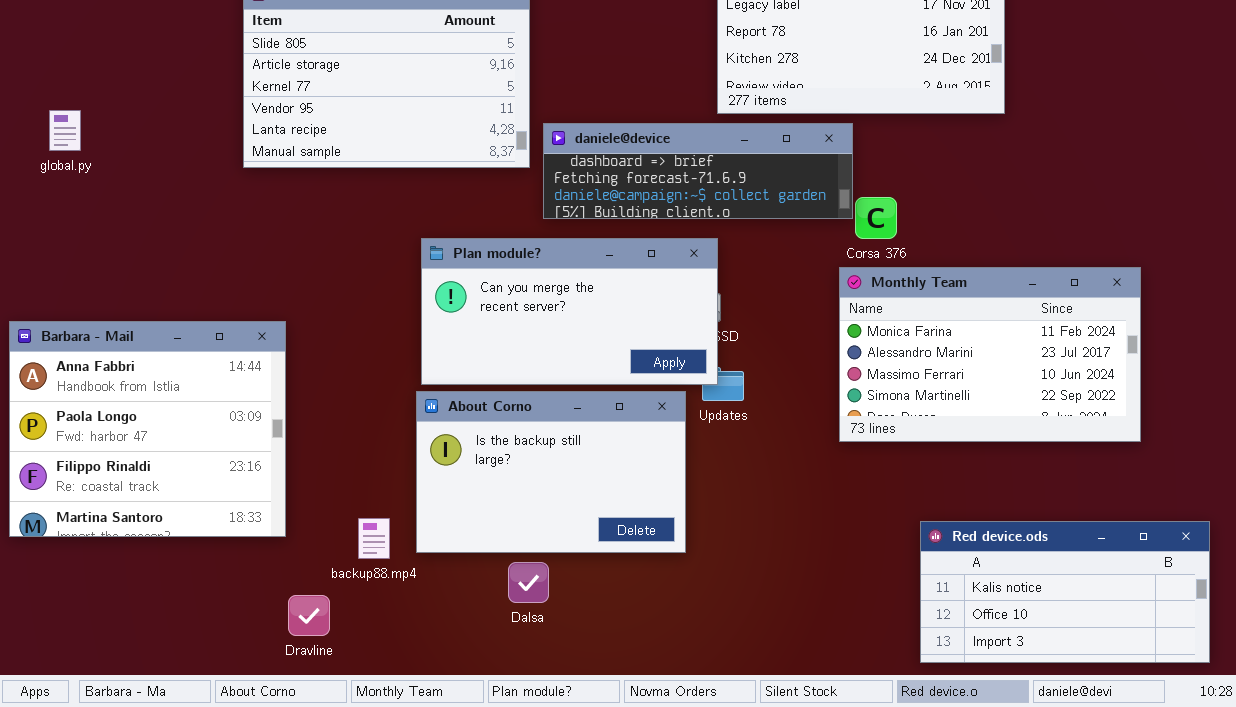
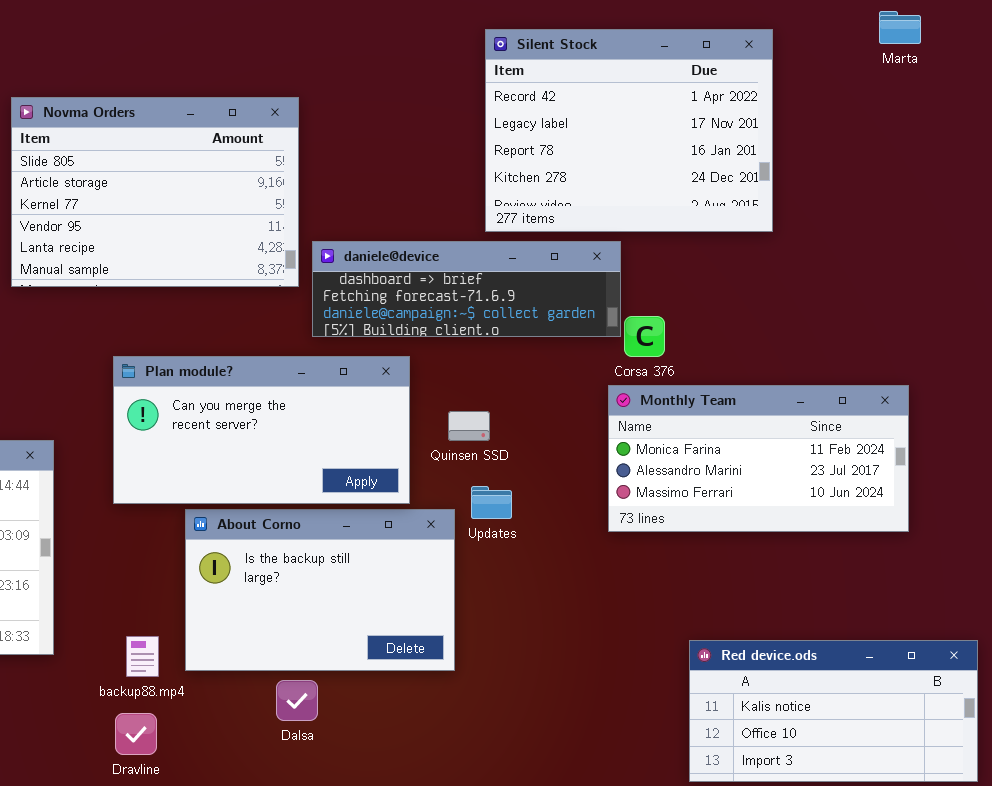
Plan module?: [421,238,718,385] -> [113,356,410,504], moved
Monthly Team: [839,267,1141,442] -> [608,385,909,532], resized
Dravline: [288,595,330,636] -> [115,713,157,755], moved

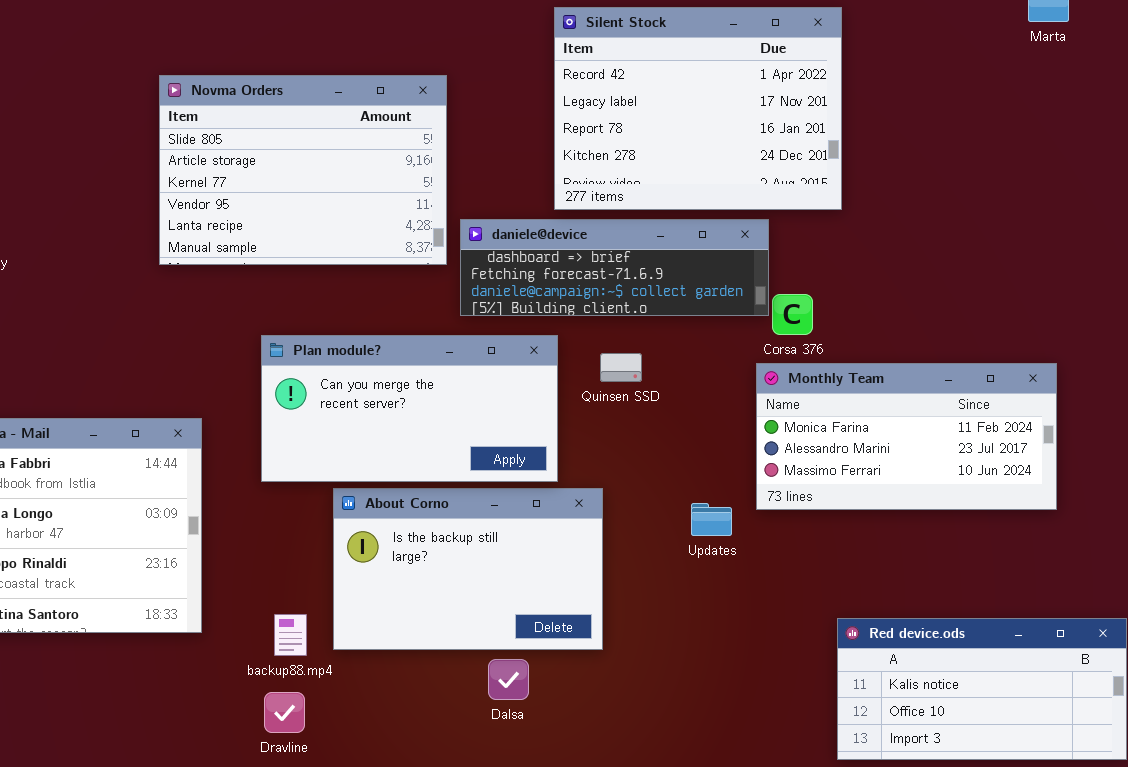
Silent Stock: [485,29,773,232] -> [554,7,842,210], moved
Quinsen SSD: [448,411,490,441] -> [600,353,642,382], moved
Updates: [471,486,512,519] -> [691,503,732,536], moved
Dalsa: [276,680,318,721] -> [488,659,529,700], moved

